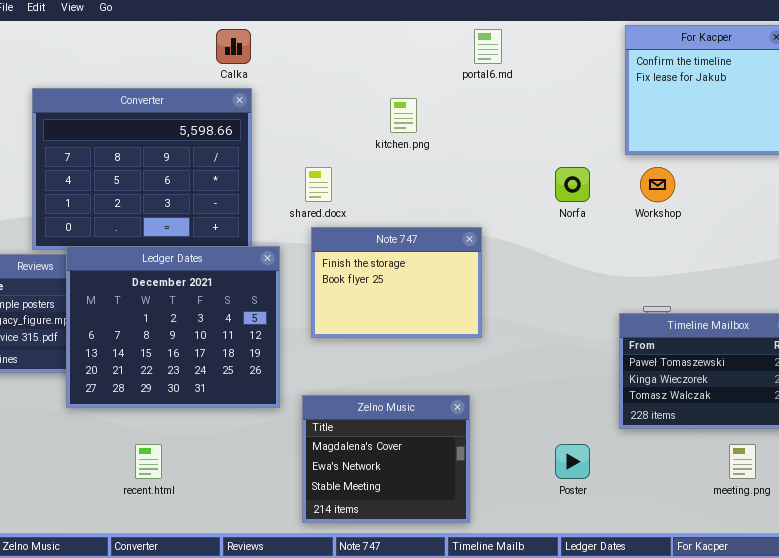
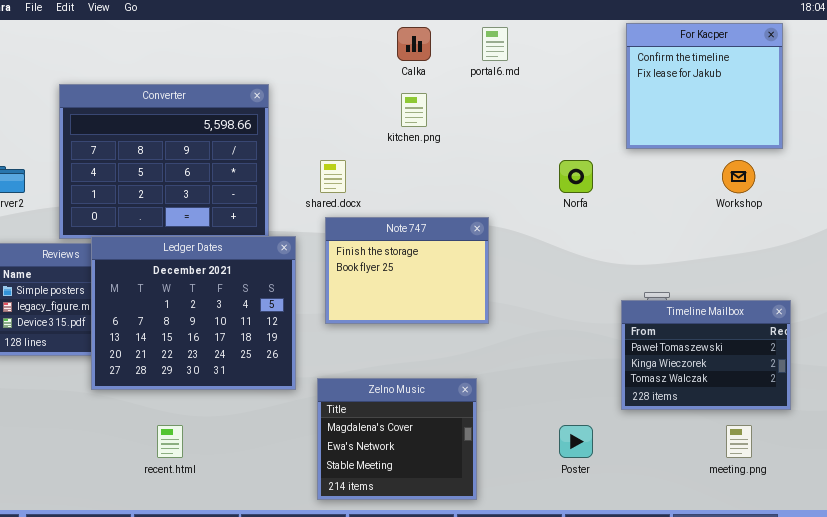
Calka: [216,29,251,64] -> [397,27,431,61], moved
Workshop: [640,167,675,202] -> [722,160,755,193], moved

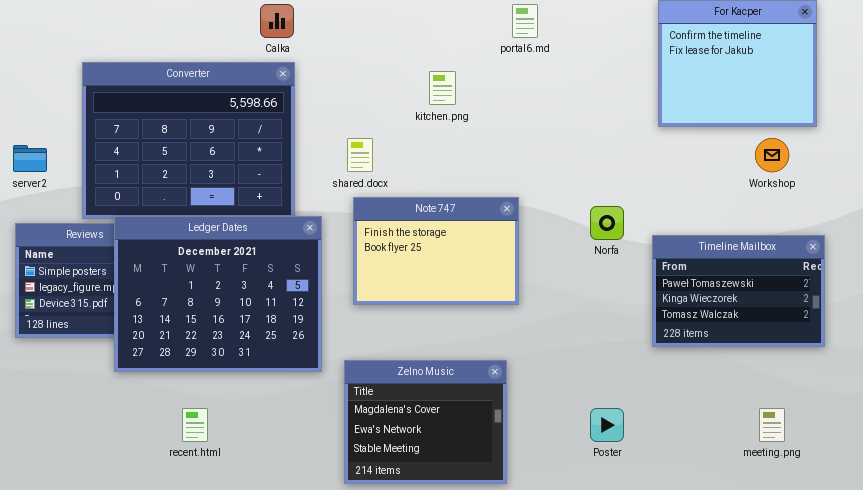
Calka: [397,27,431,61] -> [260,4,294,38], moved
Norfa: [559,160,593,193] -> [590,206,624,240], moved
Timeline Mailbox: [621,300,791,410] -> [652,235,825,347], moved

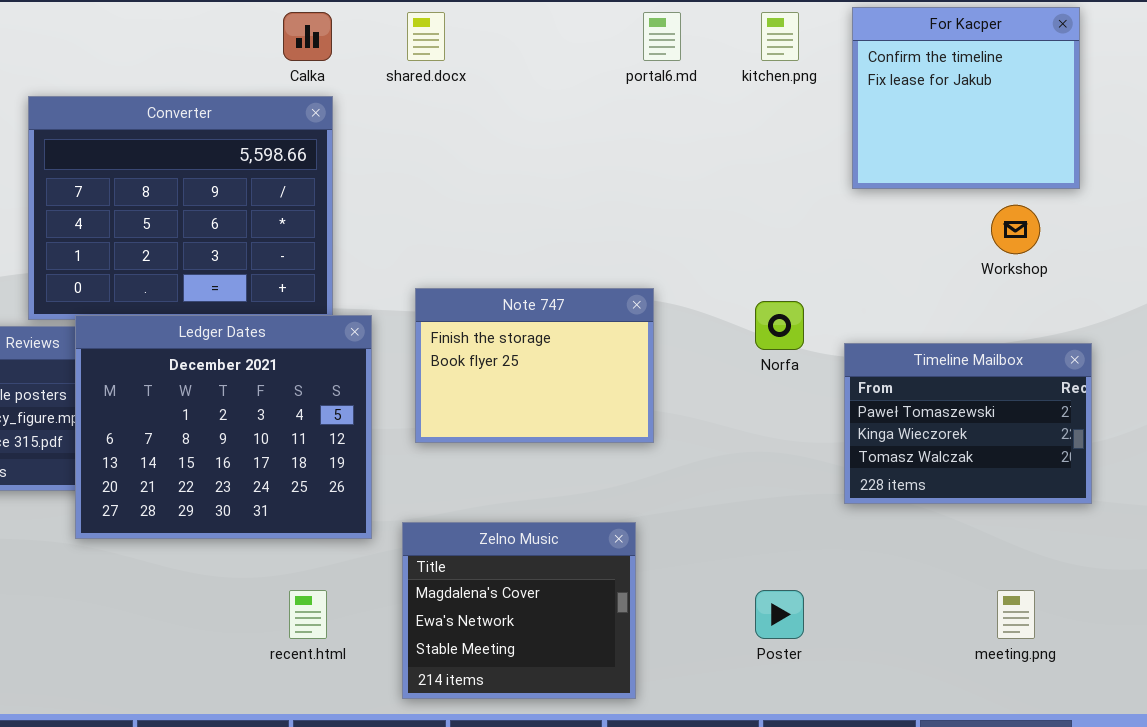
kitchen.png: [429,71,456,105] -> [761,12,799,61], moved
shared.docx: [347,138,373,172] -> [407,12,445,61], moved
recent.html: [182,408,208,442] -> [289,590,327,639], moved

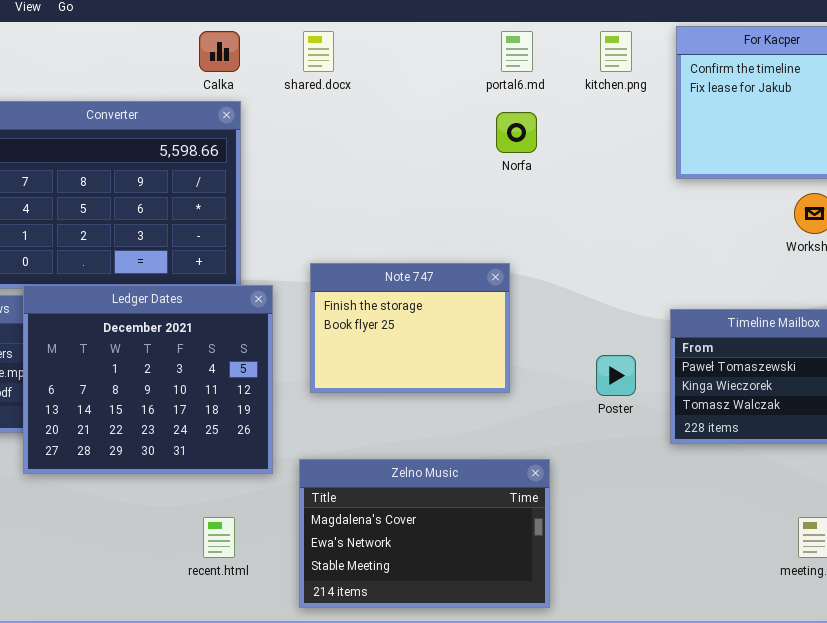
Norfa: [755,301,804,350] -> [496,112,537,153], moved
Zelno Music: [402,522,636,699] -> [299,459,550,608], resized
Poster: [755,590,804,639] -> [596,355,636,396], moved

